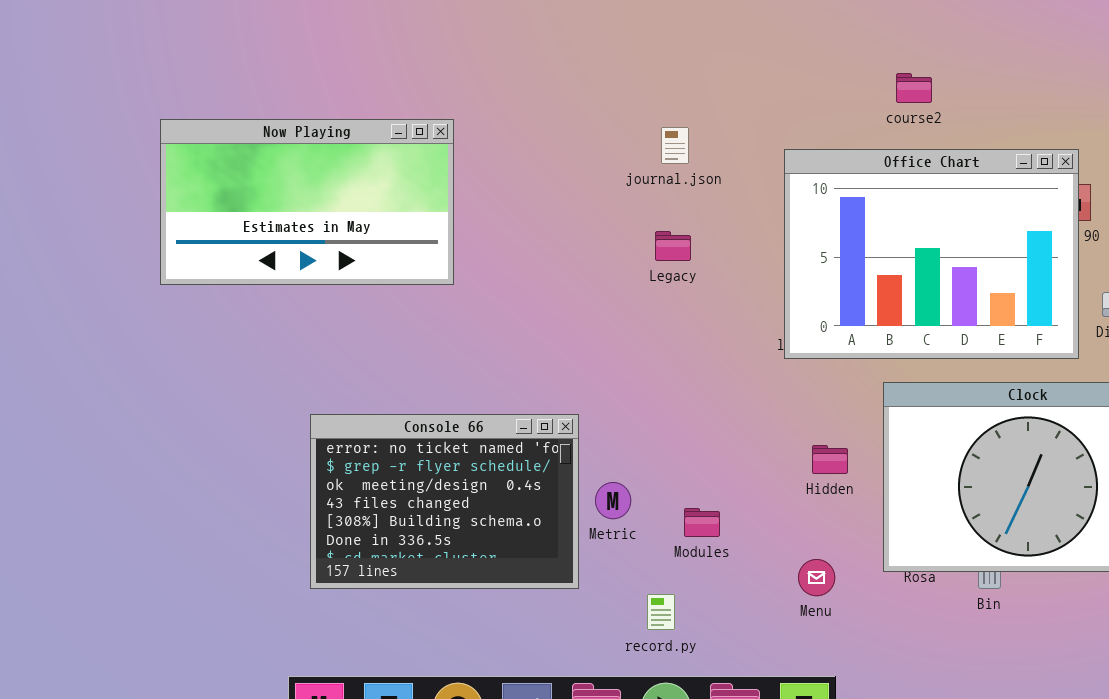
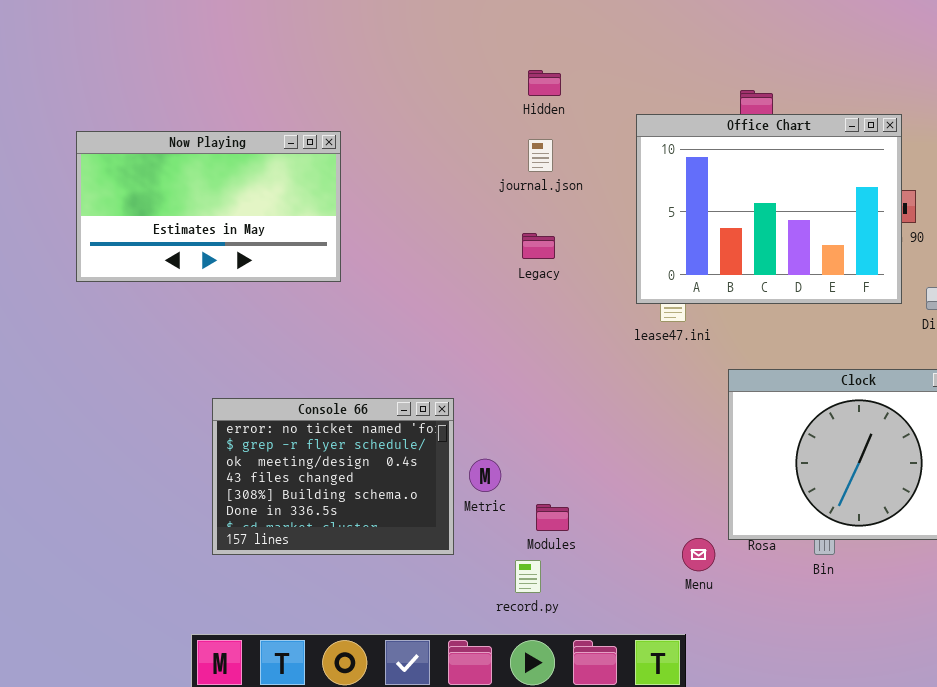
Office Chart: [784,149,1079,359] -> [636,114,902,304], moved
Hidden: [812,445,848,474] -> [528,70,561,96], moved
Modules: [684,508,720,537] -> [536,504,569,531], moved
Menu: [798,559,835,596] -> [682,538,715,571], moved

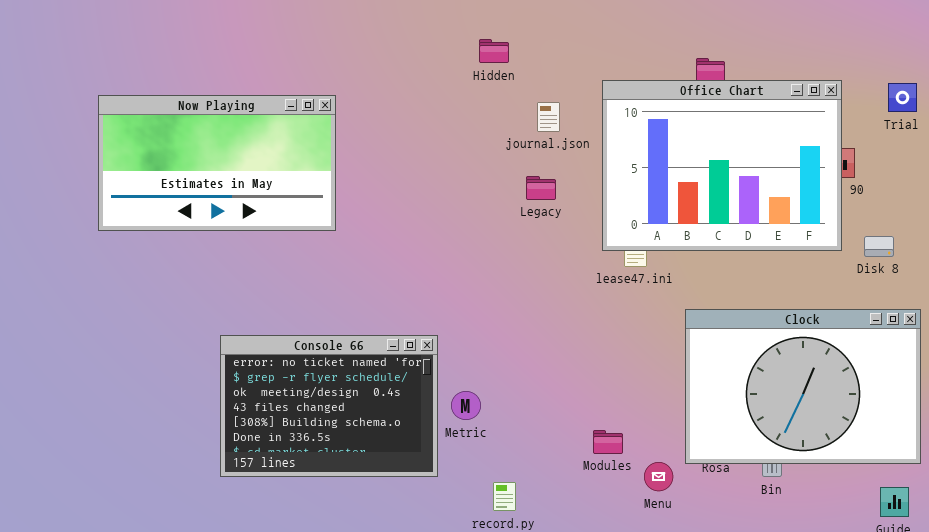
Hidden: [528,70,561,96] -> [479,39,509,63], moved
journal.json: [528,139,553,172] -> [537,102,560,132], moved
Legacy: [522,233,555,259] -> [526,176,556,200], moved
Modules: [536,504,569,531] -> [593,430,623,454], moved

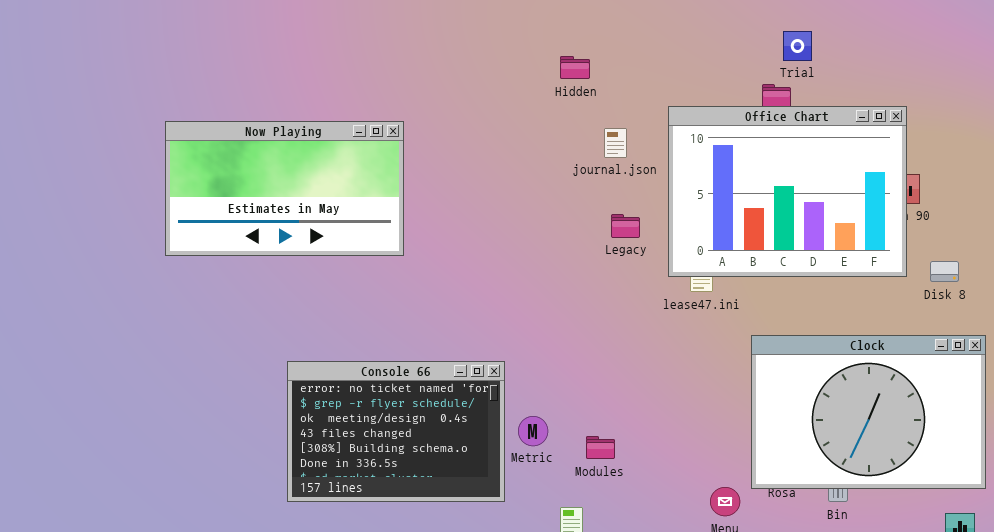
Hidden: [479,39,509,63] -> [560,56,590,79], moved
Trial: [888,83,917,112] -> [783,31,812,61], moved
Legacy: [526,176,556,200] -> [611,214,640,238], moved
Modules: [593,430,623,454] -> [586,436,615,459], moved

